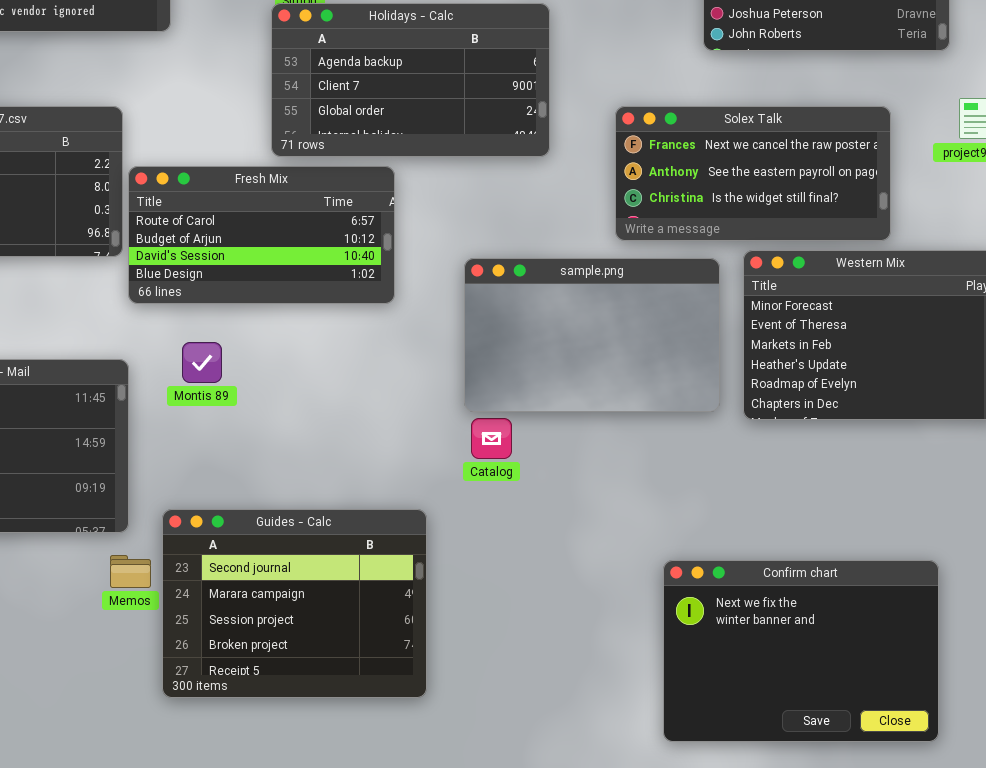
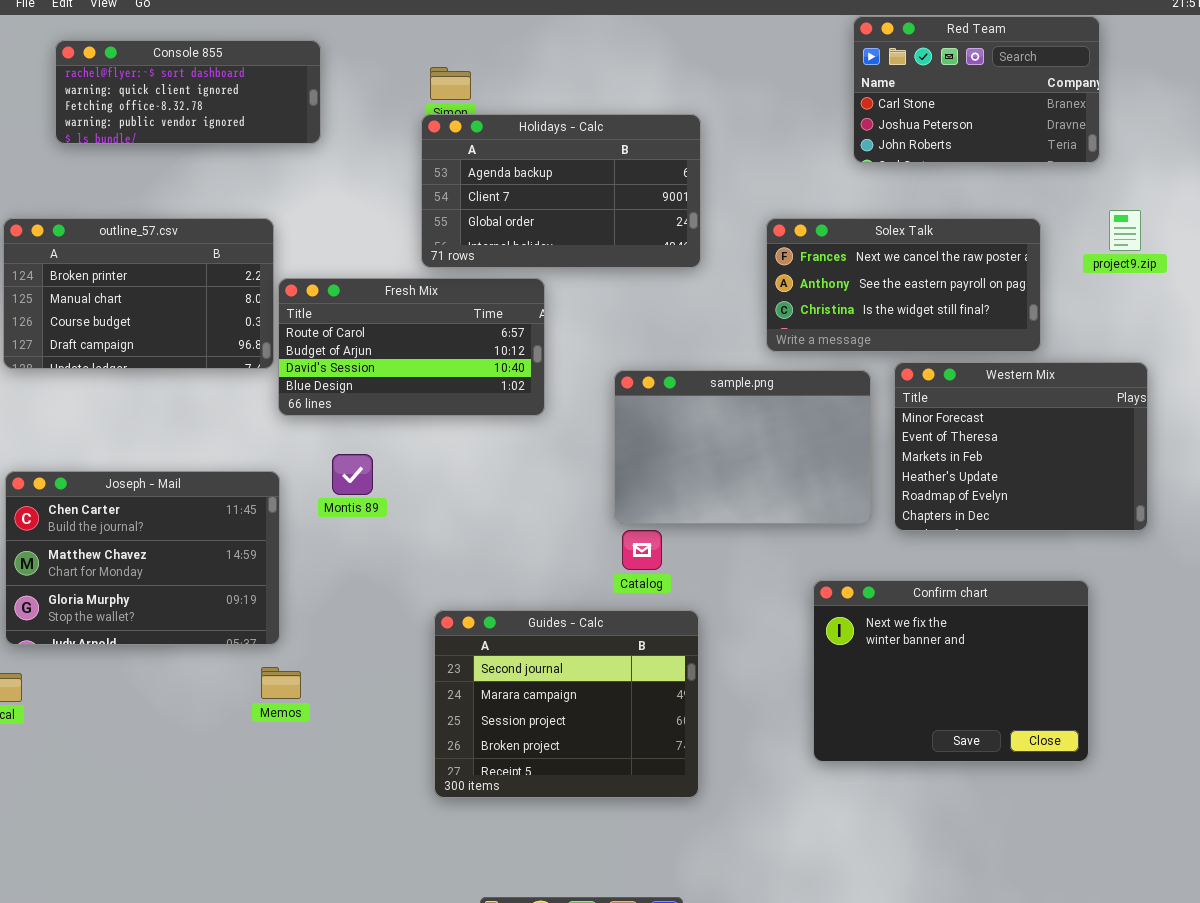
Guides - Calc: [162,509,427,698] -> [434,610,699,798], moved
Confirm chart: [663,560,939,742] -> [813,580,1089,762], moved

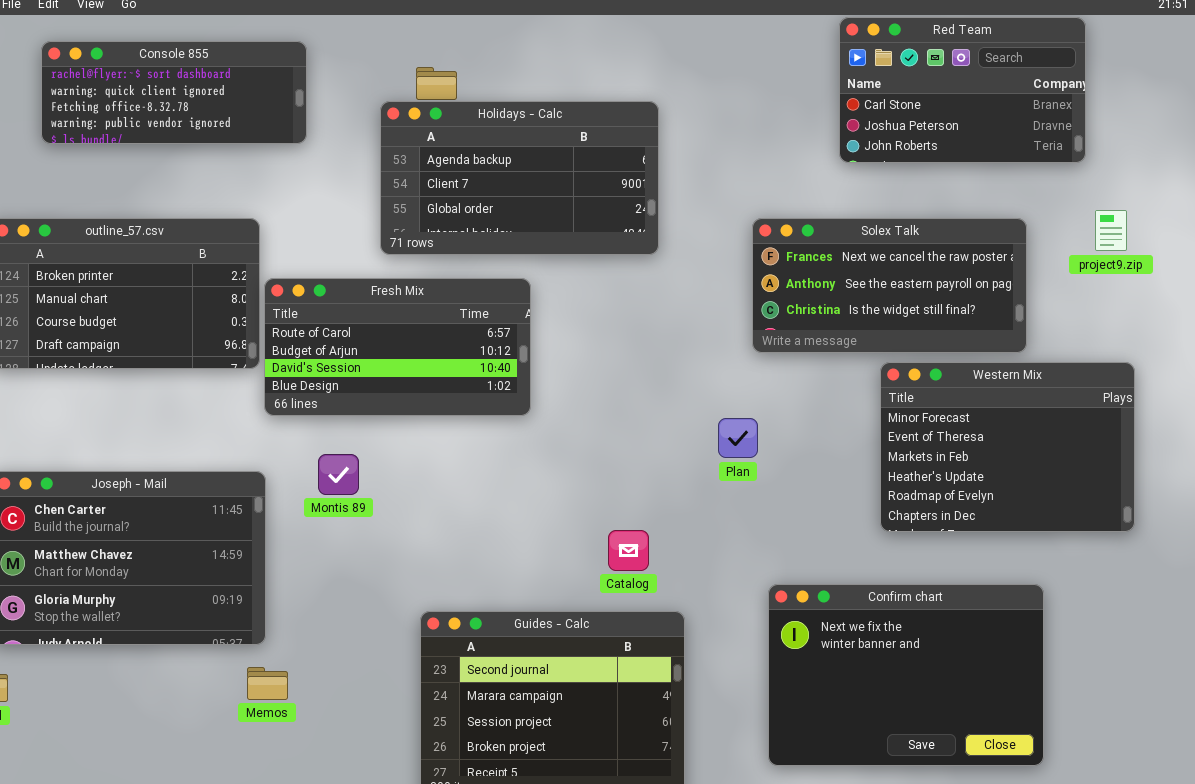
Holidays - Calc: [421,114,701,268] -> [380,101,659,255], moved
sample.png: [614,370,871,524] -> none, closed
Confirm chart: [813,580,1089,762] -> [768,584,1044,766], moved

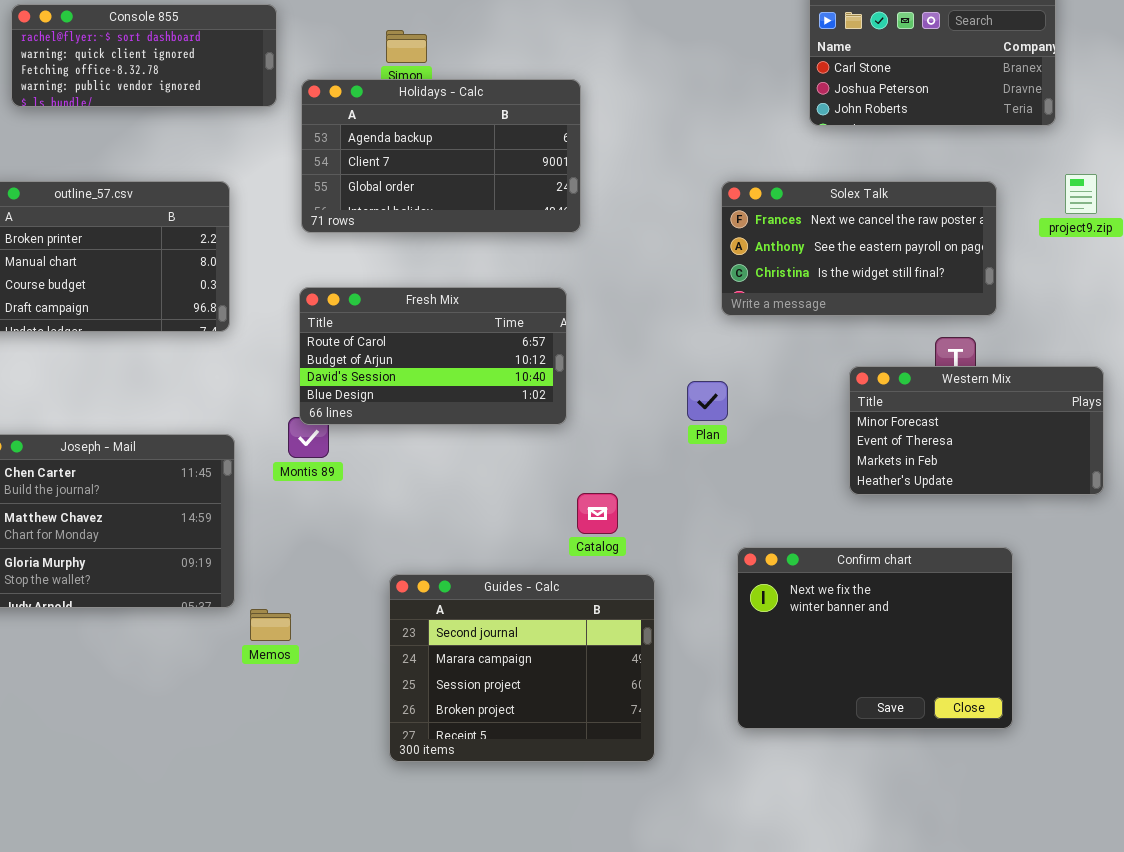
Holidays - Calc: [380,101,659,255] -> [301,79,581,233], moved
Fresh Mix: [264,278,531,416] -> [299,287,567,425], moved
Western Mix: [880,362,1135,532] -> [849,366,1104,495], resized
Memos: [247,667,288,700] -> [250,609,291,641], moved

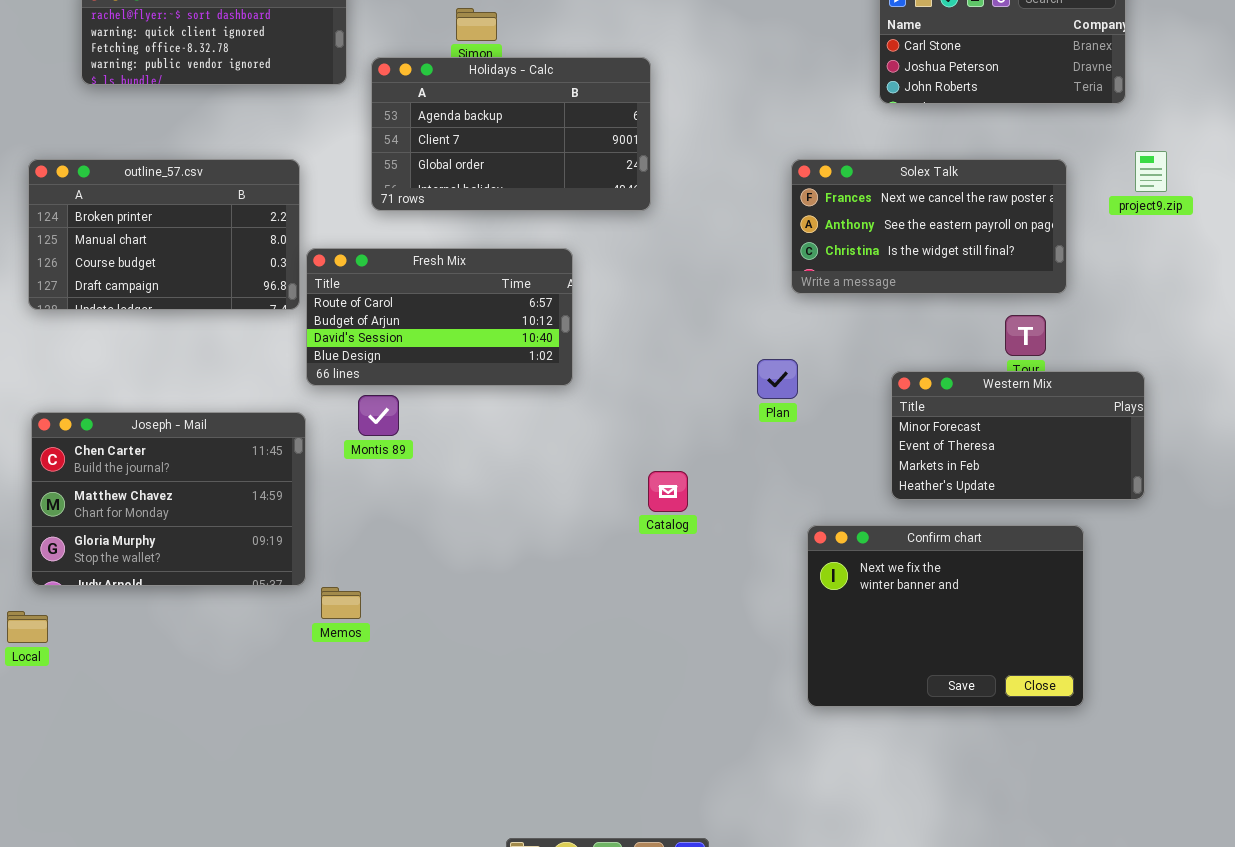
Fresh Mix: [299,287,567,425] -> [306,248,573,386], moved
Western Mix: [849,366,1104,495] -> [891,371,1145,500], moved
Guides - Calc: [389,574,655,762] -> none, closed

